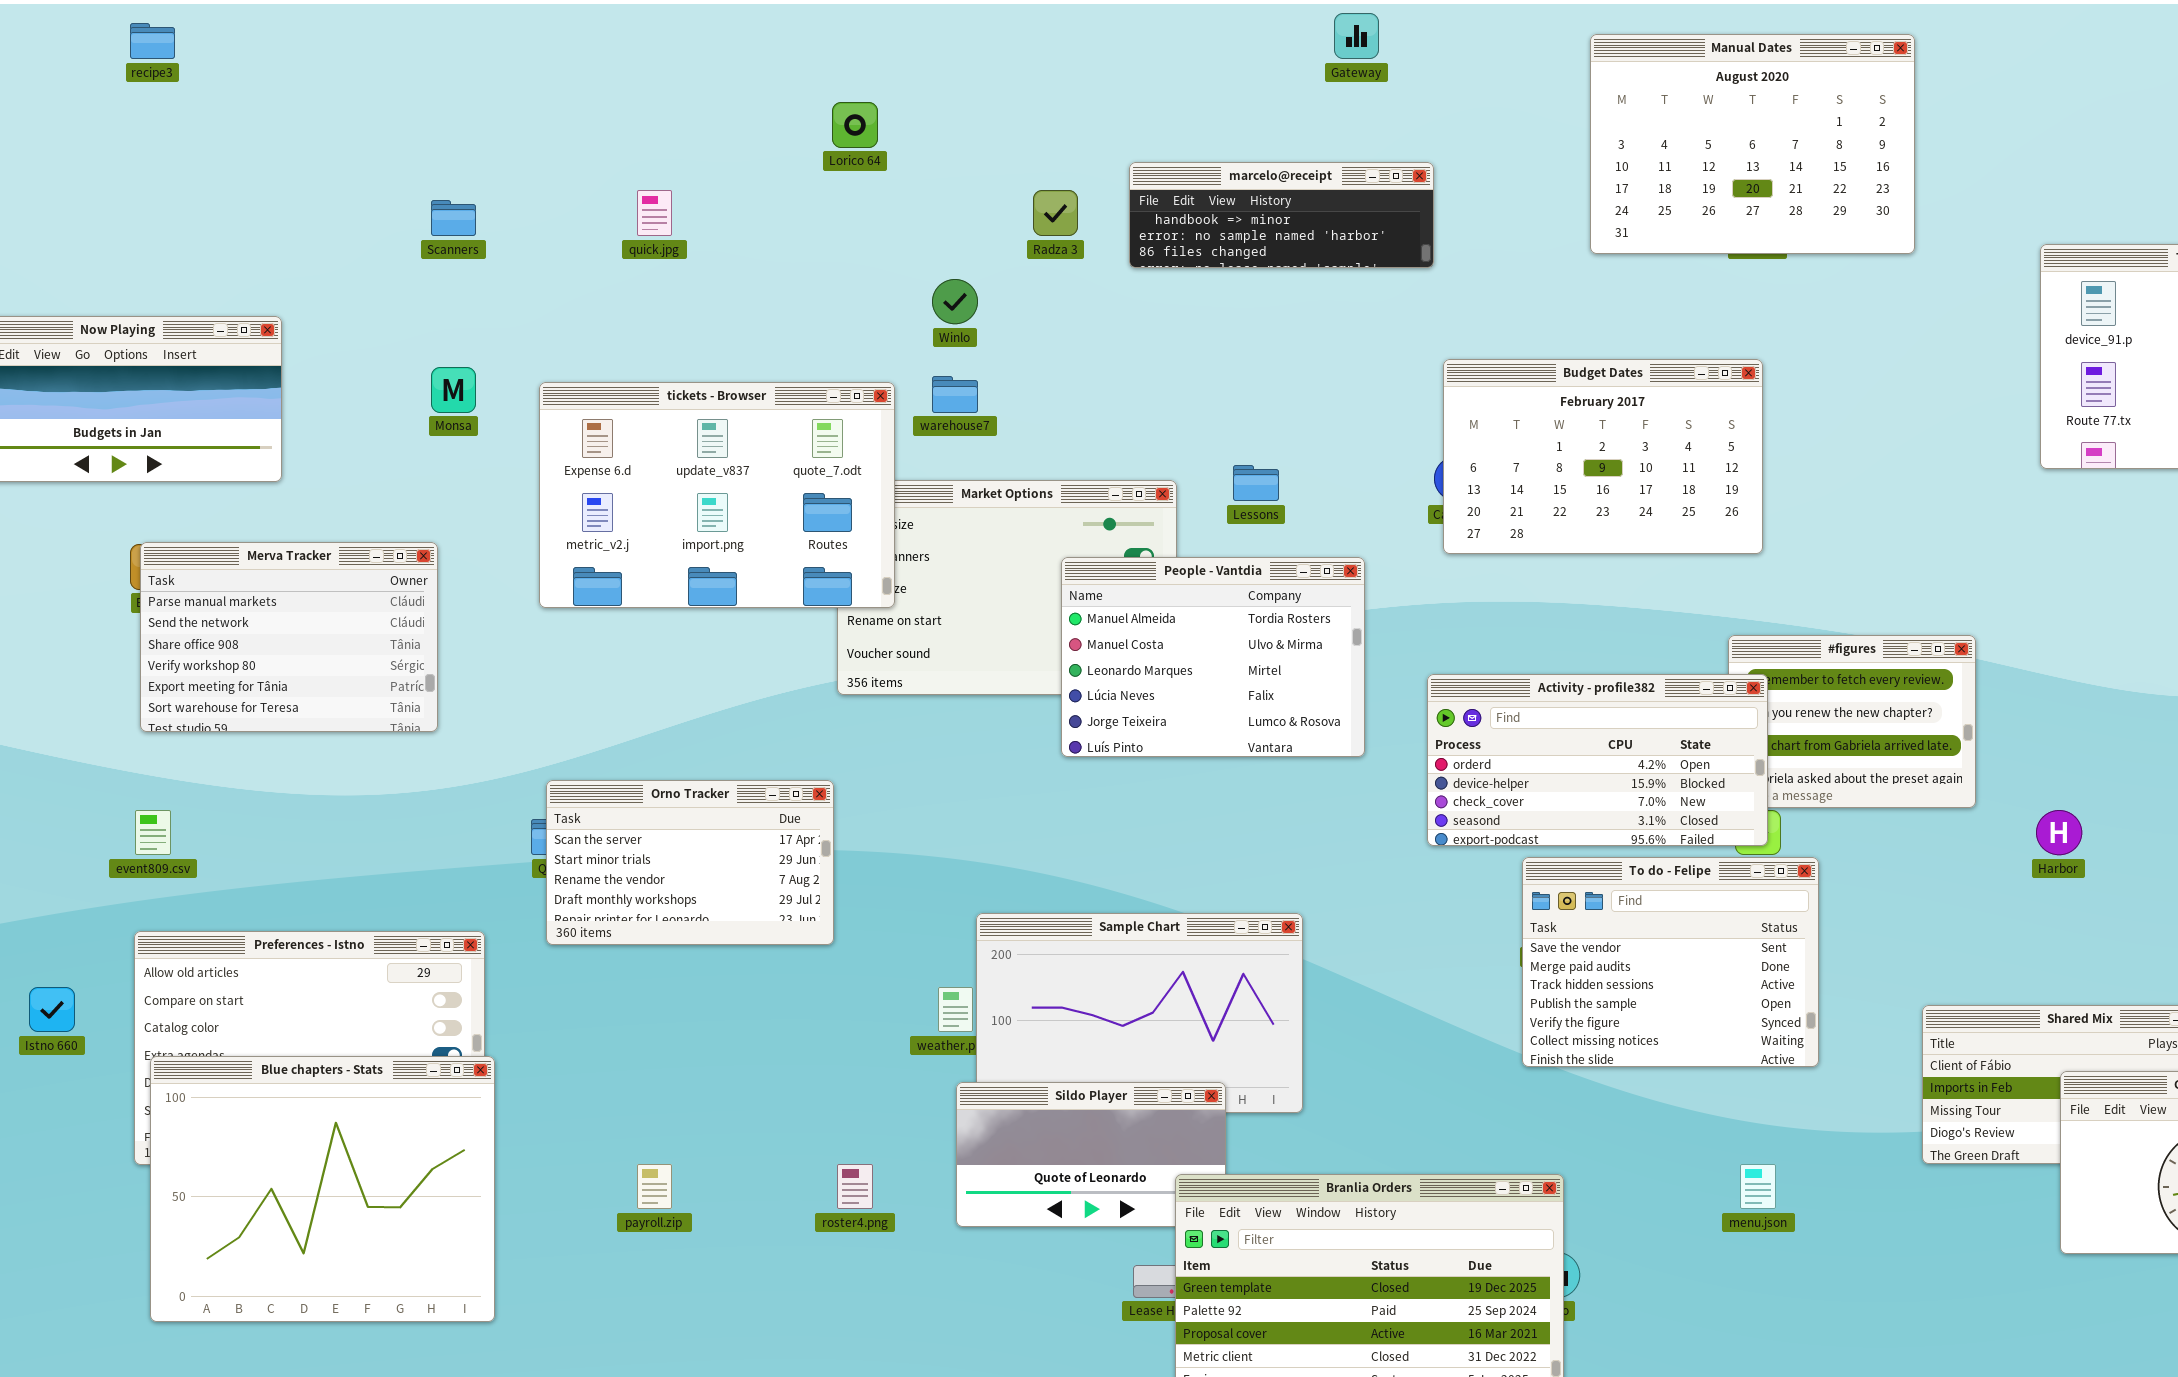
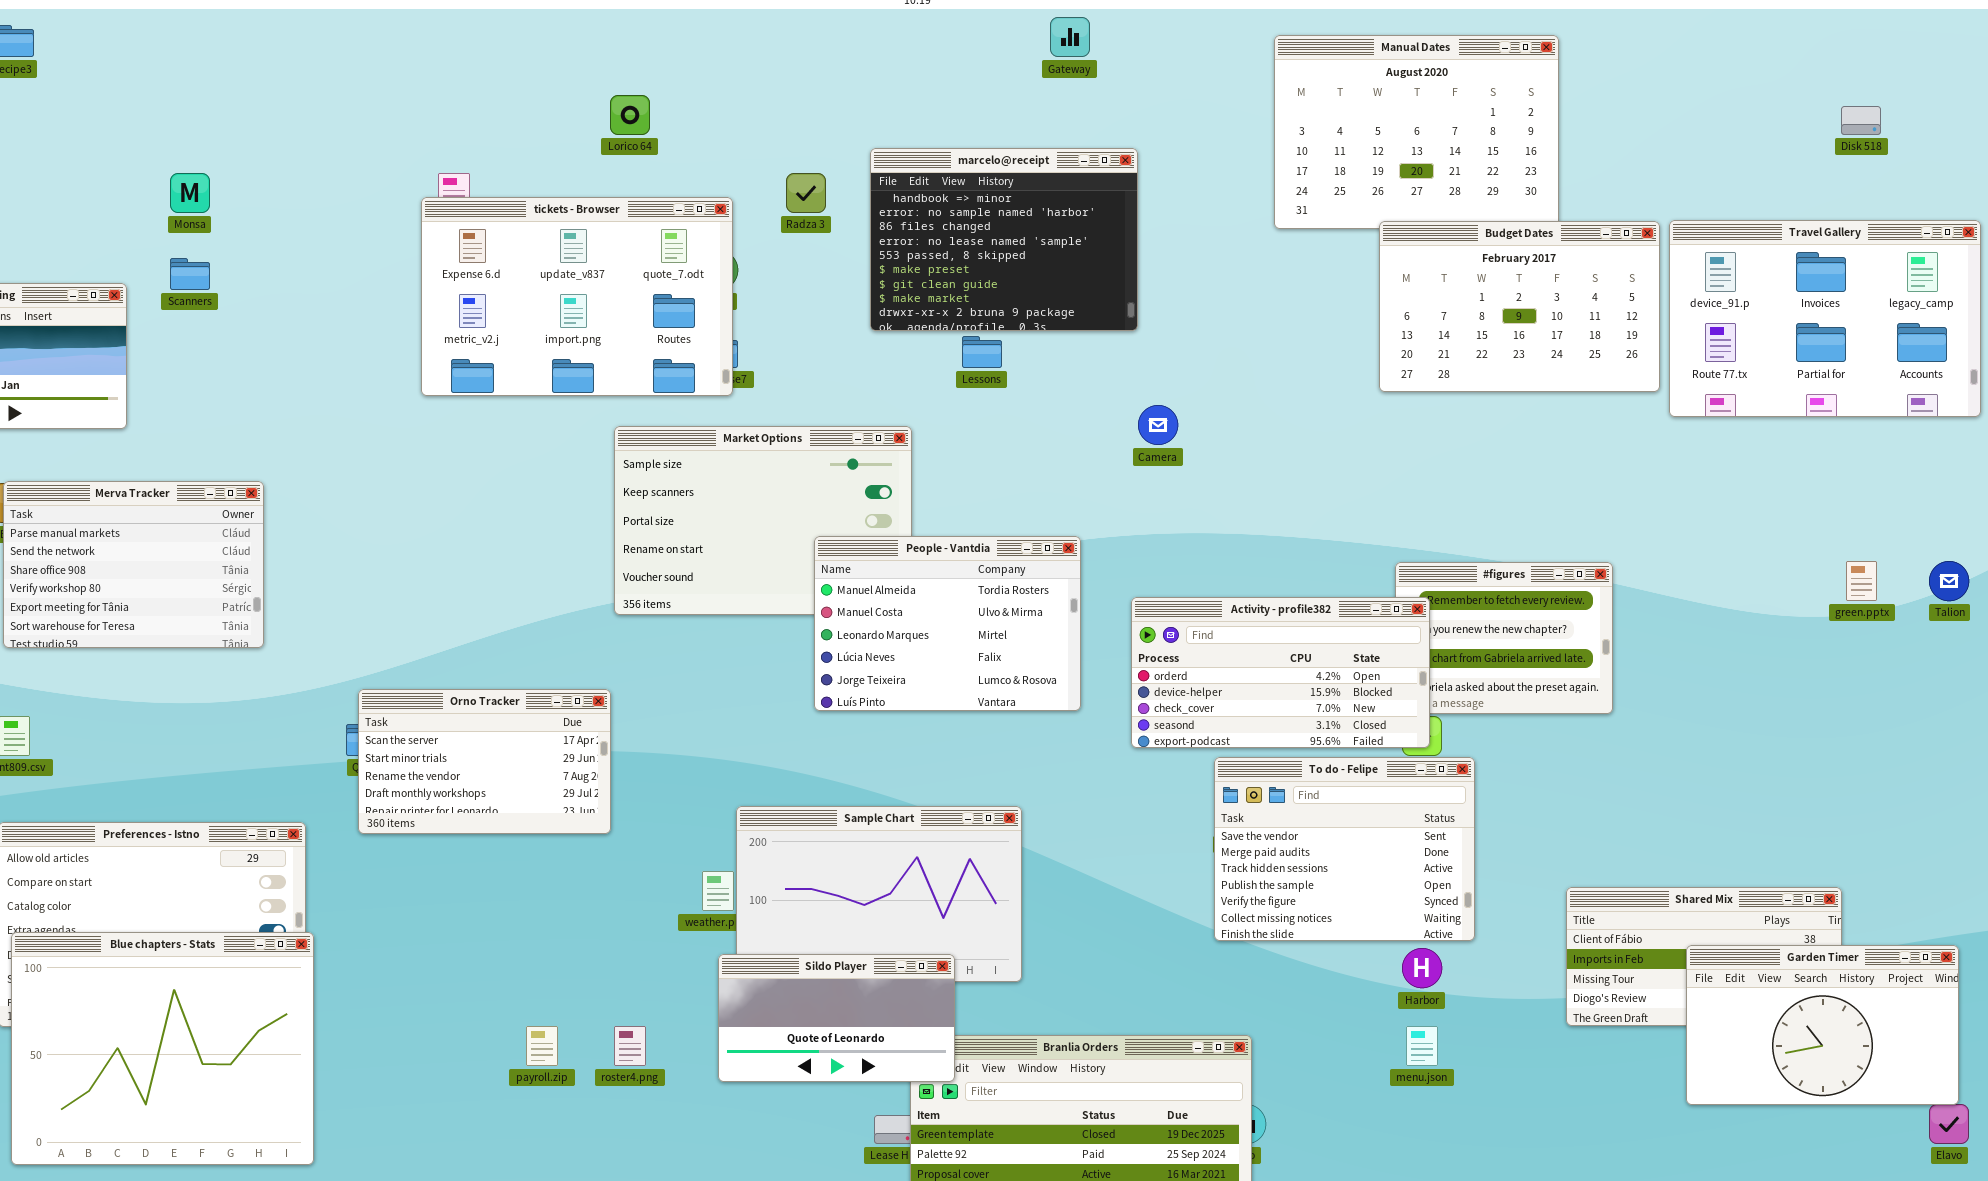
marcelo@receipt: [1129,162,1434,268] -> [870,148,1138,331], resized
Scanners: [431,200,476,236] -> [170,258,210,290], moved
Budget Dates: [1443,359,1763,554] -> [1379,221,1660,392], moved
Monsa: [431,367,476,413] -> [170,173,210,213], moved
tickets - Browser: [539,382,895,608] -> [421,197,733,396], moved
Lessons: [1233,465,1279,501] -> [962,336,1002,368], moved
People - Vantdia: [1061,557,1365,757] -> [814,536,1081,711], moved
Harbor: [2036,810,2082,855] -> [1402,948,1442,988], moved
Sildo Player: [956,1082,1226,1227] -> [718,954,955,1082], raised
payroll.zip: [637,1164,672,1209] -> [526,1026,558,1066], moved

